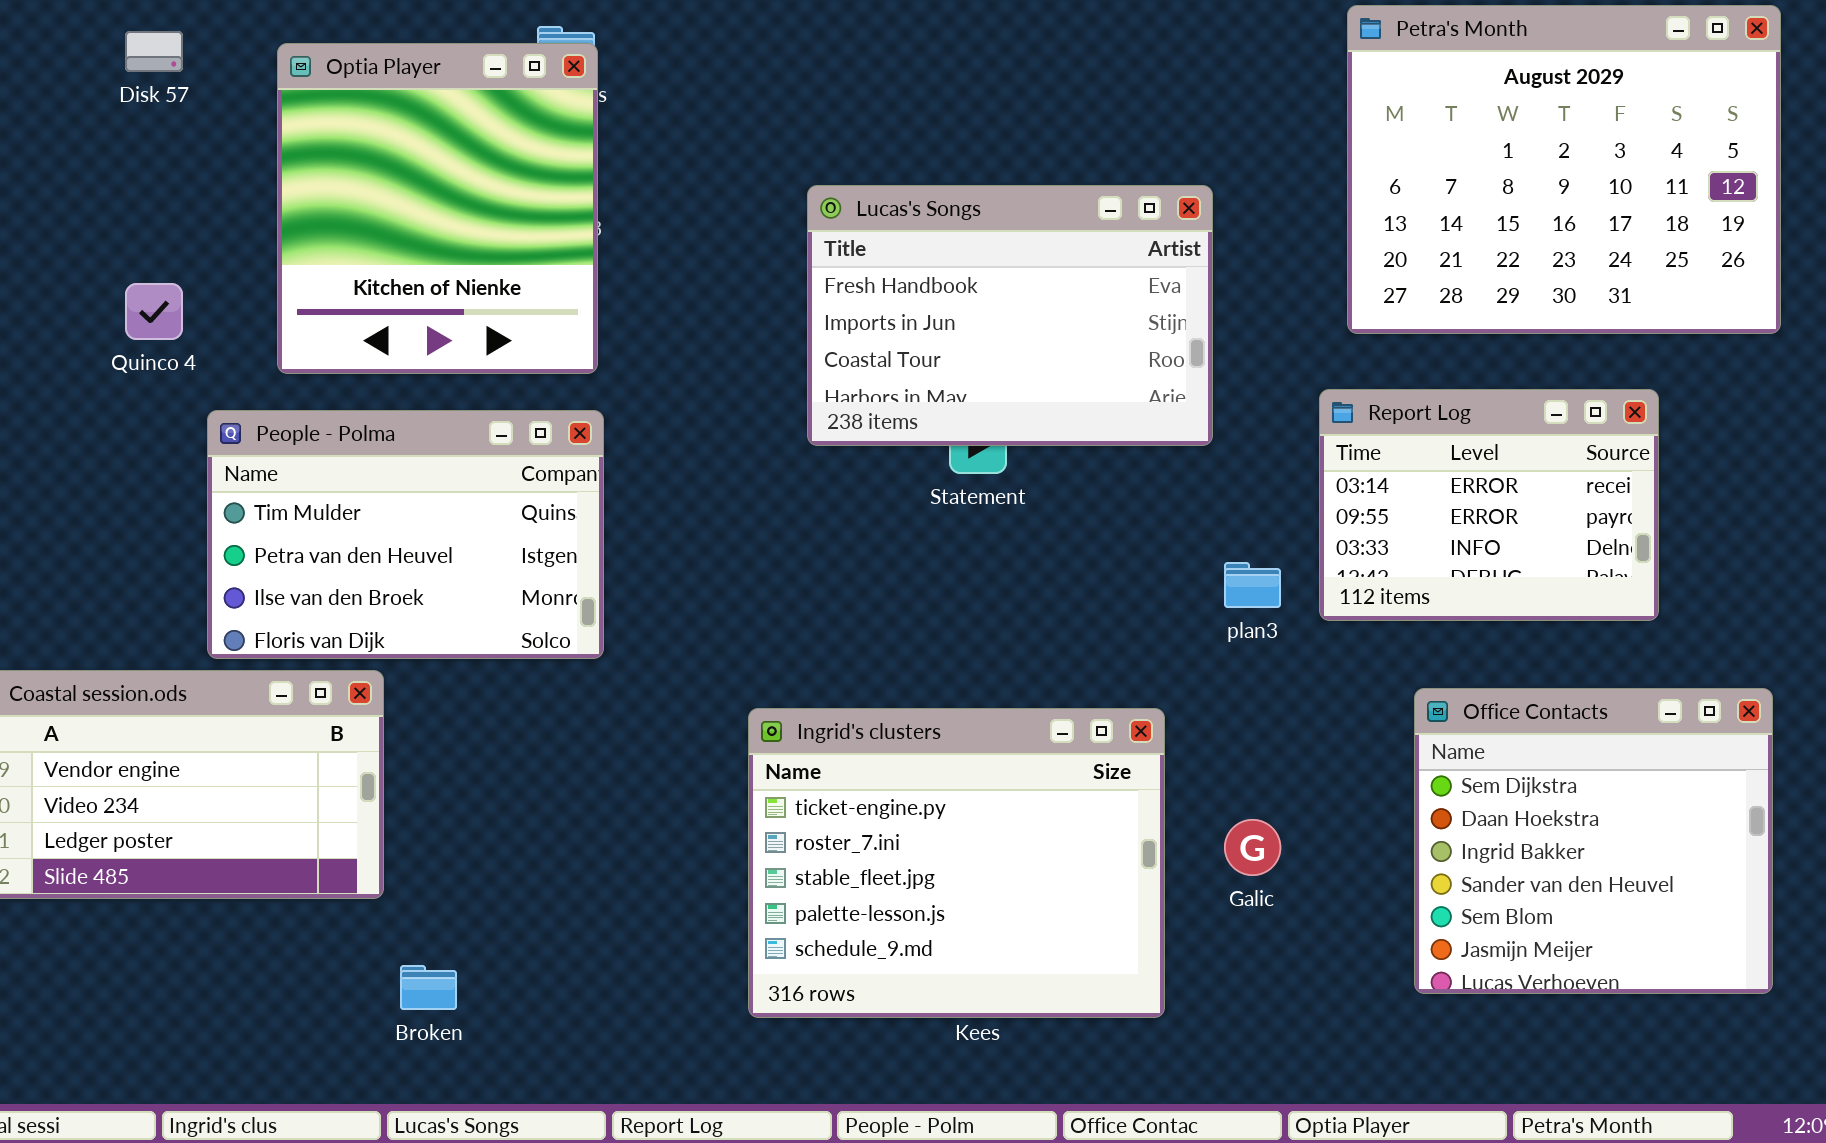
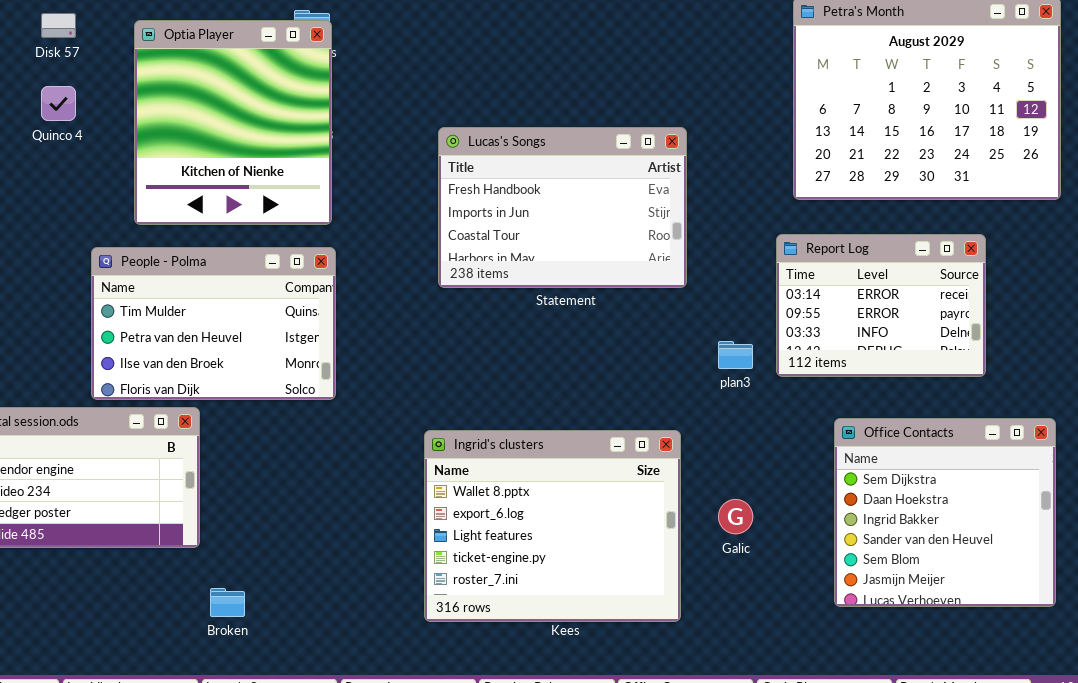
Lucas's Songs: [807,185,1213,446] -> [438,127,687,288], moved
Quinco 4: [125,283,183,340] -> [41,86,76,121], moved
Ingrid's clusters: [748,708,1165,1018] -> [424,430,681,622], scrolled up 3 rows

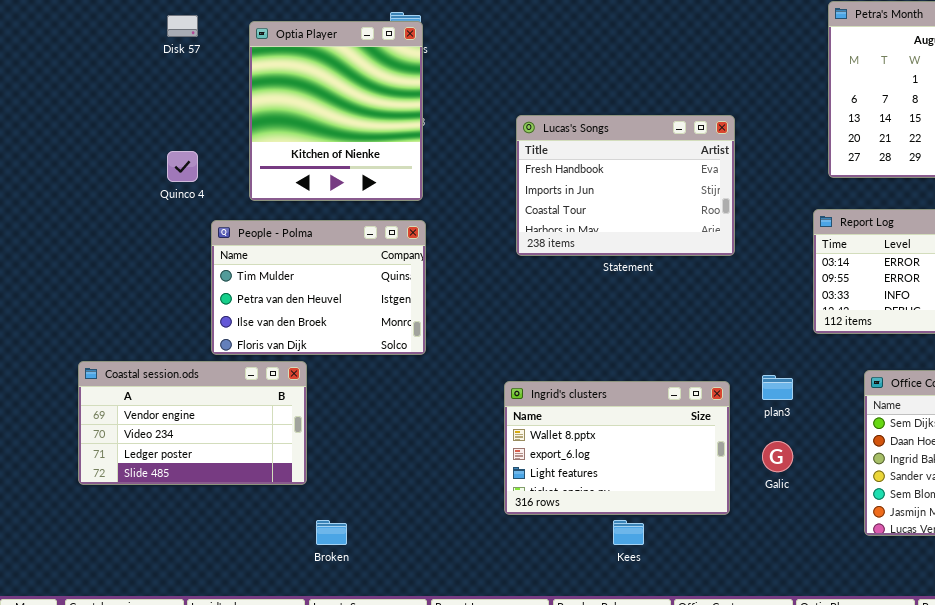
Quinco 4: [41,86,76,121] -> [167,151,198,182], moved
plan3: [718,341,753,369] -> [762,375,793,400], moved
Ingrid's clusters: [424,430,681,622] -> [504,381,730,515], resized

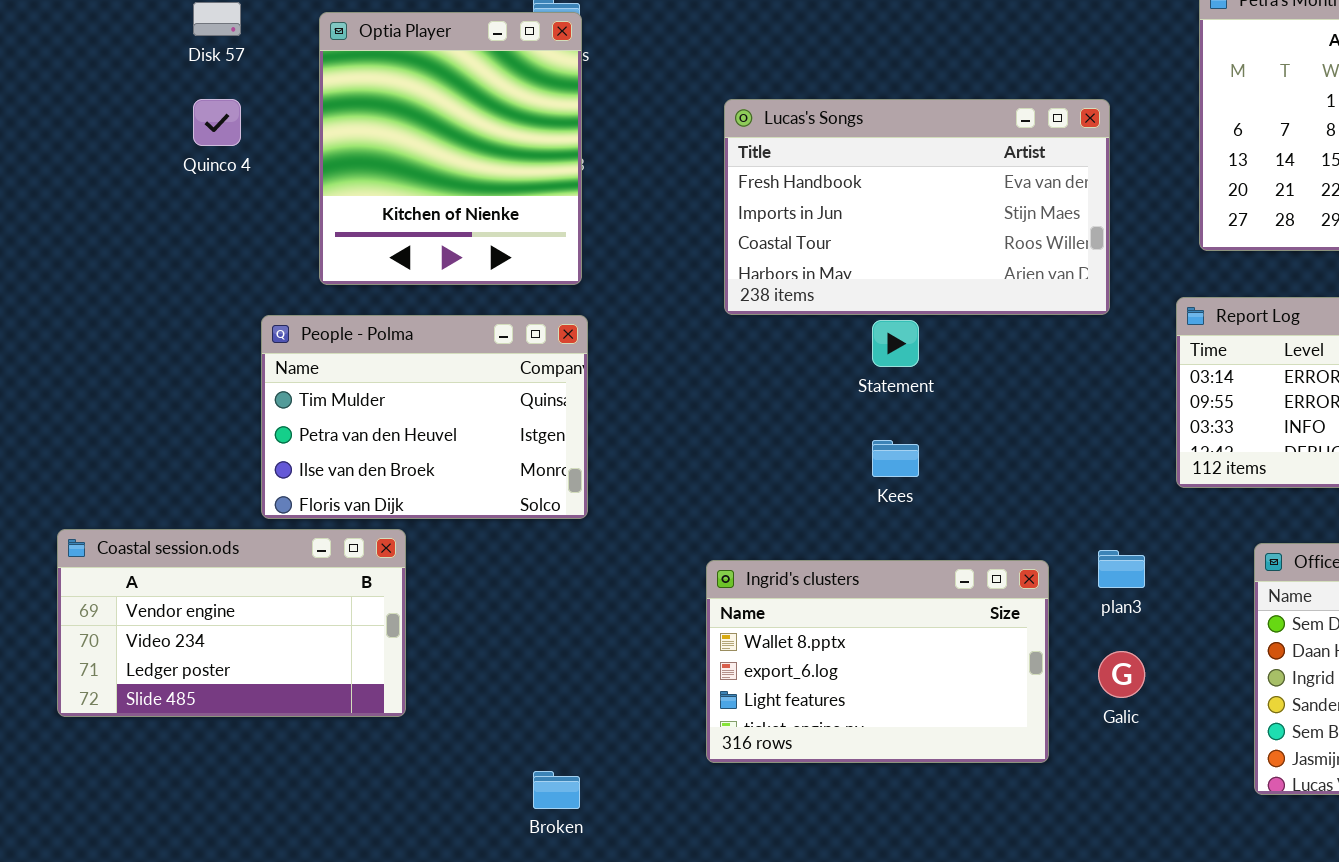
Lucas's Songs: [516,115,735,256] -> [724,99,1110,315], moved, resized
Quinco 4: [167,151,198,182] -> [193,99,241,146], moved
Broken: [316,520,347,545] -> [533,771,580,809], moved
Kees: [613,520,644,545] -> [872,440,919,477], moved

